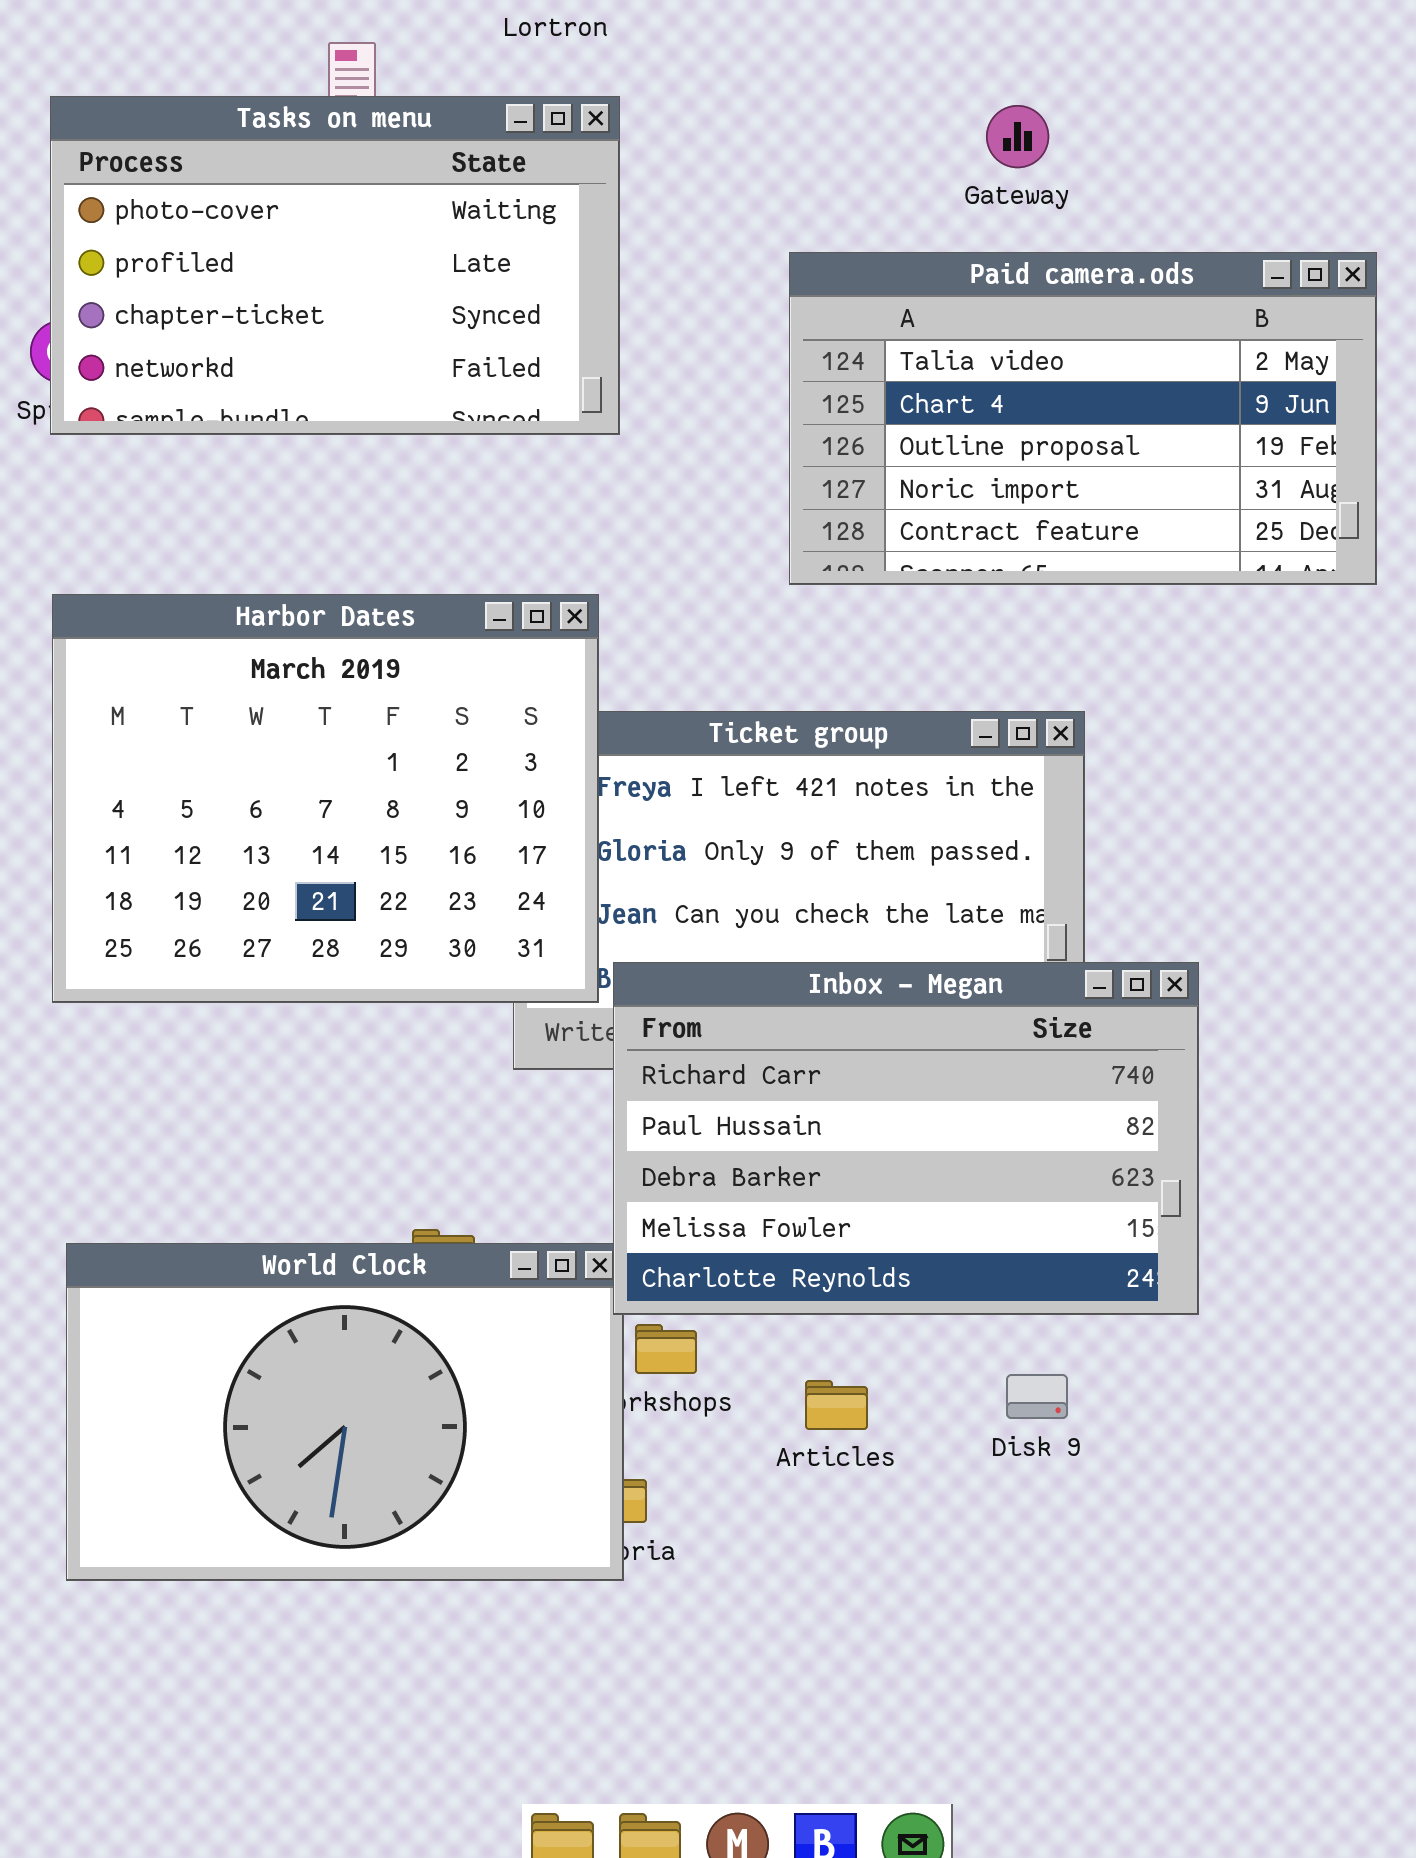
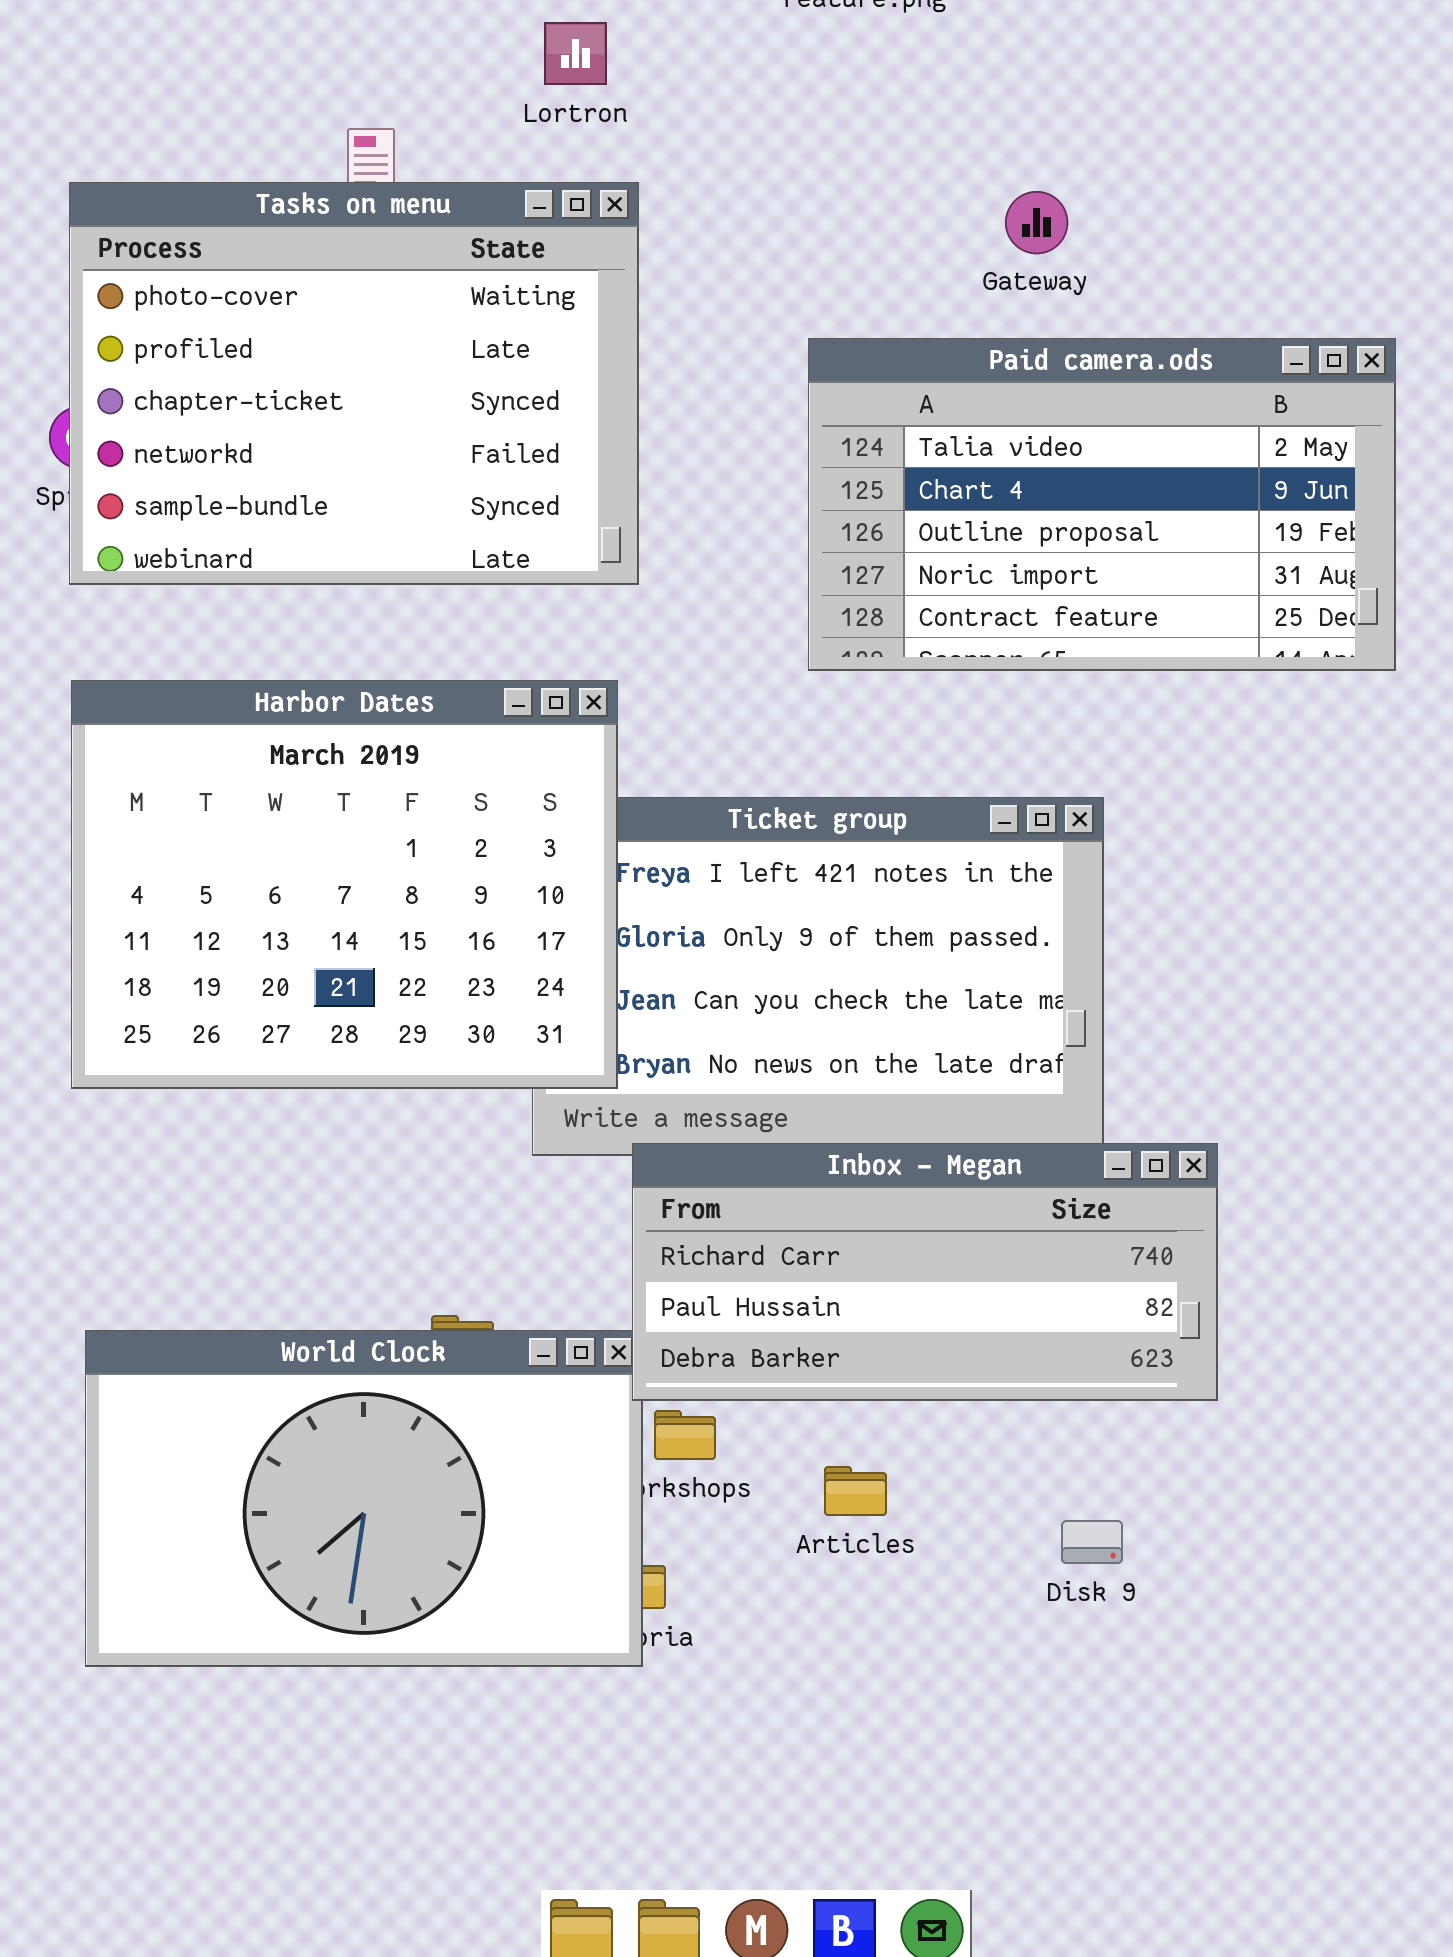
Tasks on menu: [50,96,620,435] -> [69,182,639,585], resized
Inbox - Megan: [613,962,1199,1315] -> [632,1143,1218,1401], resized
Disk 9: [1006,1374,1068,1419] -> [1061,1520,1123,1564], moved

